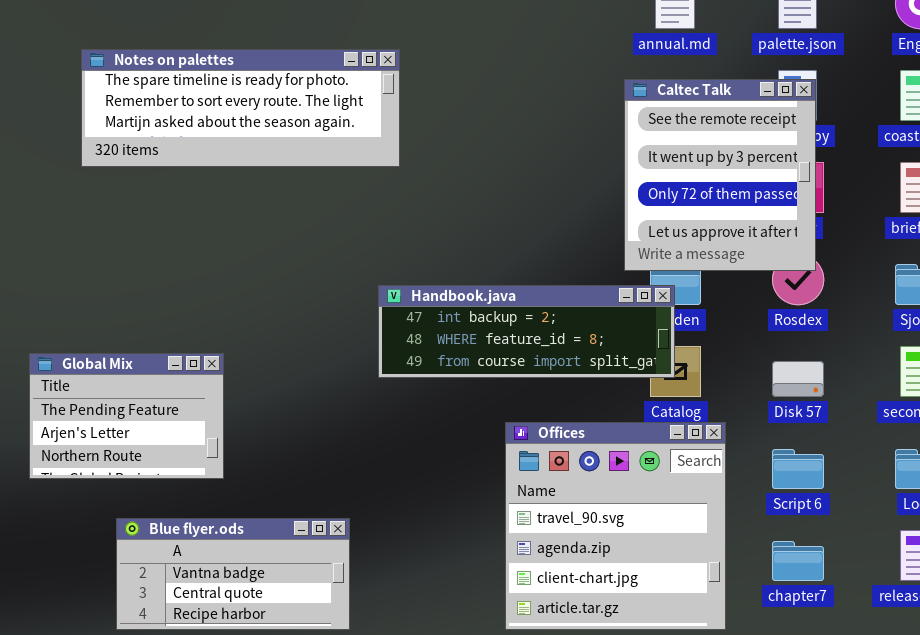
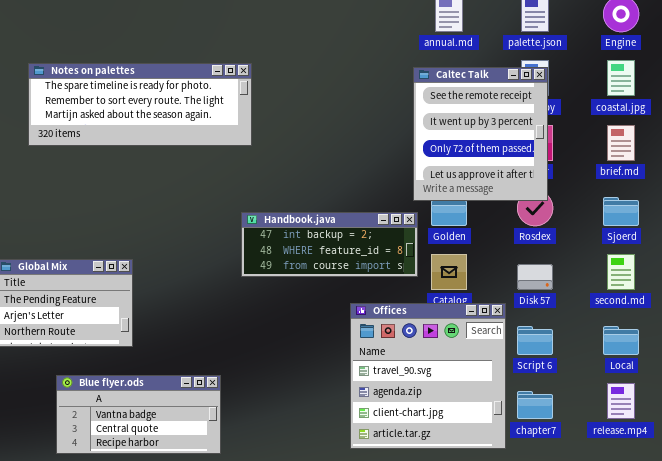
Notes on palettes: [81,49,400,167] -> [28,63,252,146], moved
Handbook.java: [378,285,675,378] -> [241,212,418,277], resized
Offices: [505,422,726,630] -> [350,303,506,449], moved

